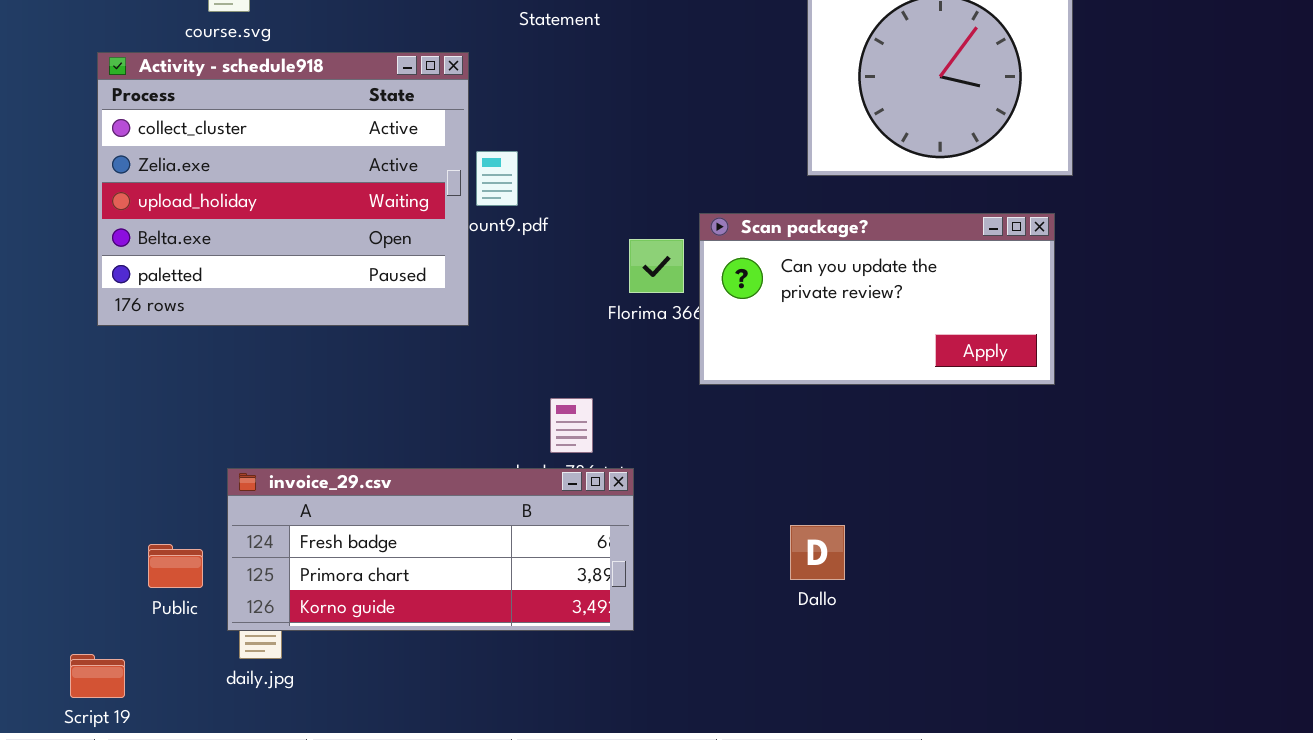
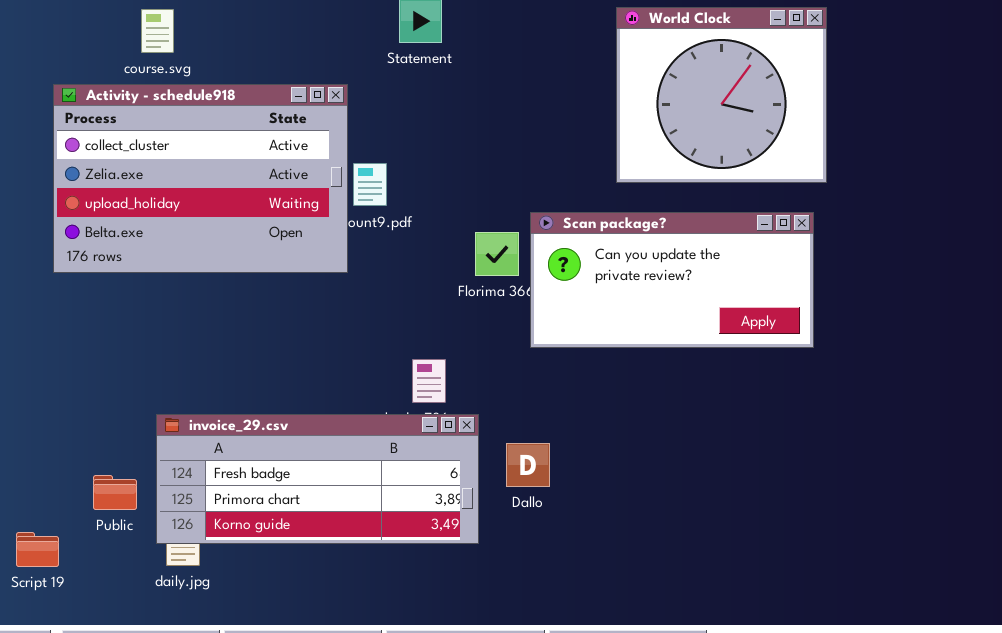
Activity - schedule918: [97,52,469,326] -> [53,84,348,273], resized
Dallo: [790,525,845,580] -> [506,443,550,487], moved
Script 19: [70,654,125,698] -> [16,532,59,567], moved

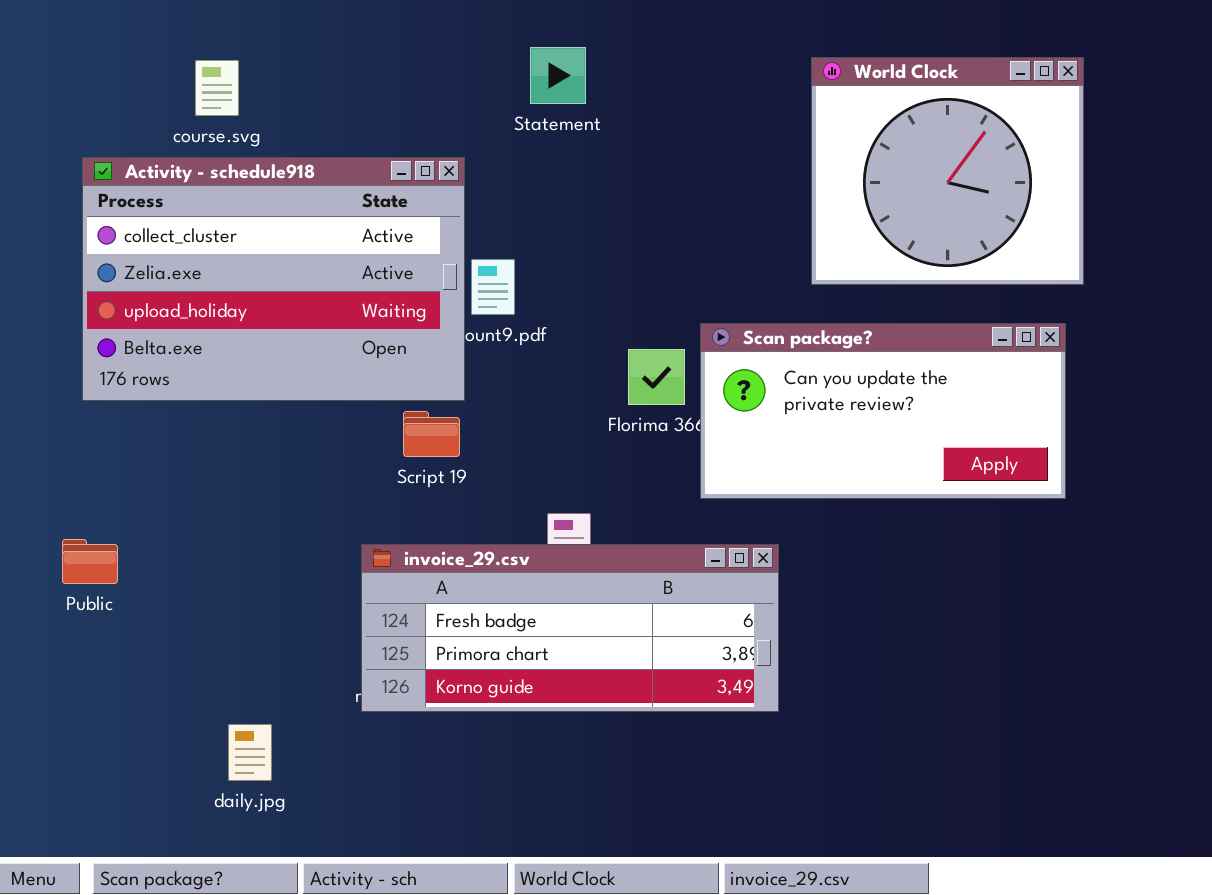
invoice_29.csv: [156,414,479,544] -> [361,544,779,712], moved
Public: [93,475,137,510] -> [62,539,118,584], moved
Script 19: [16,532,59,567] -> [403,411,460,457], moved

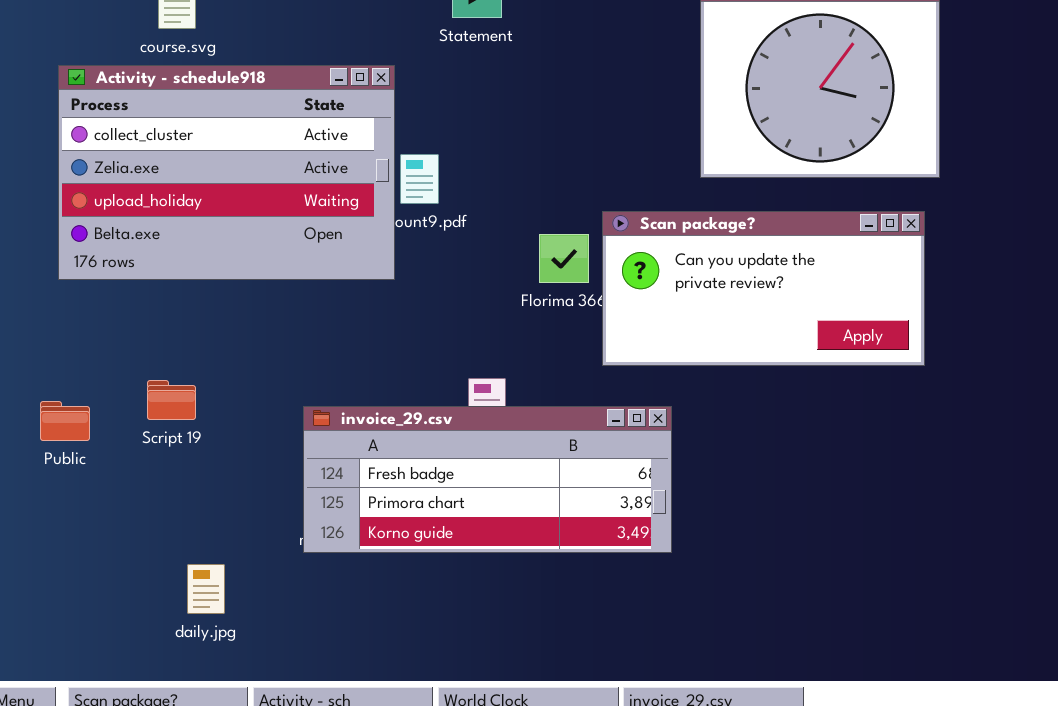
Script 19: [403,411,460,457] -> [147,380,196,420], moved

